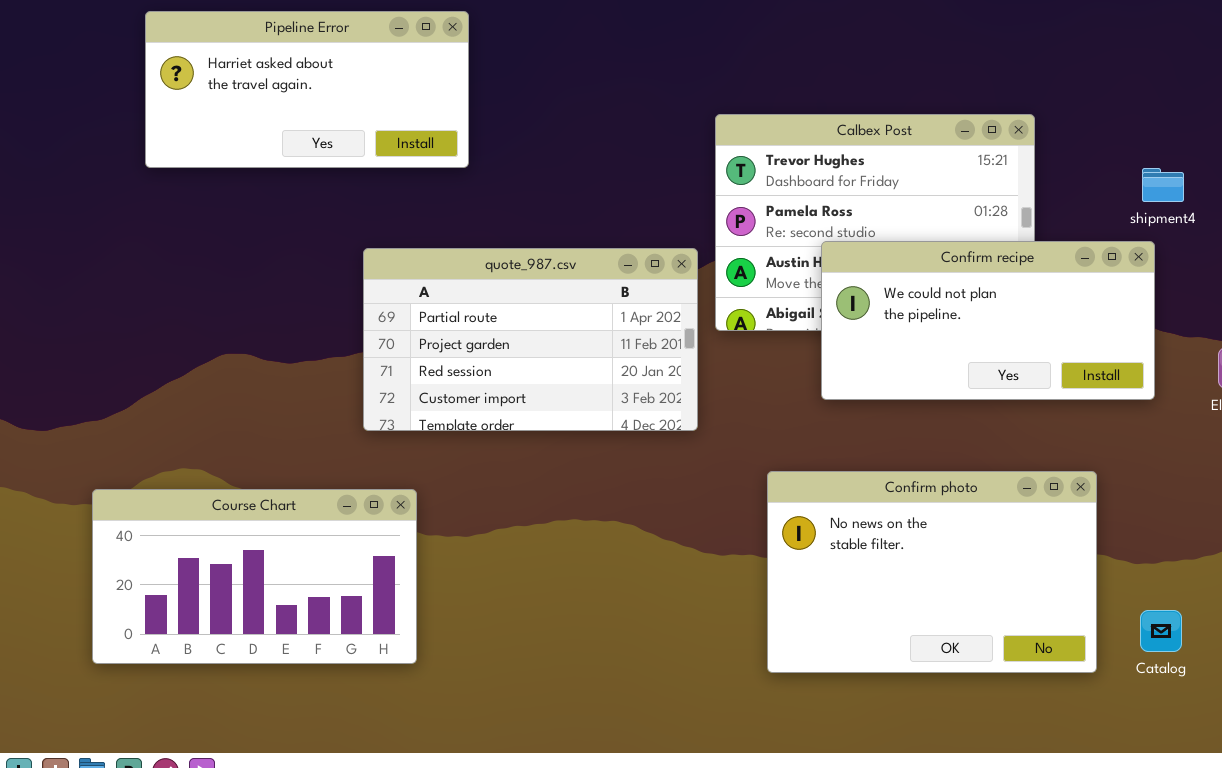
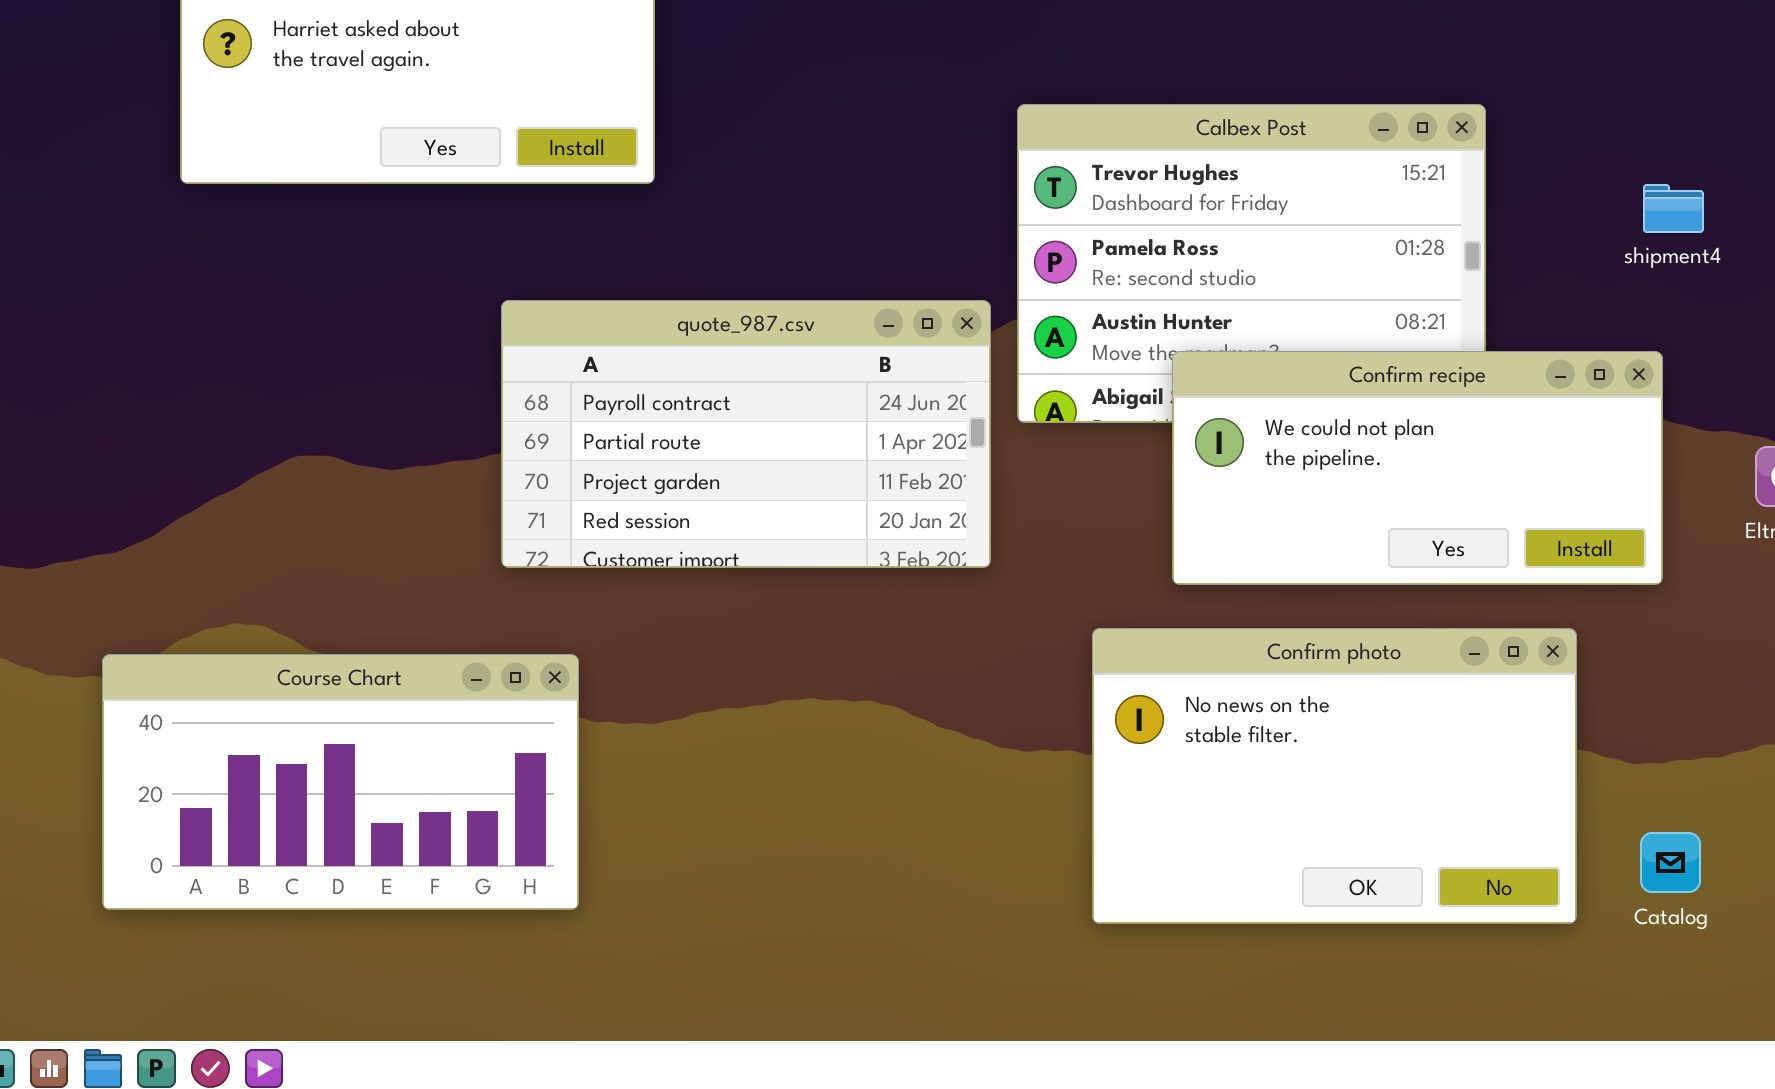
Confirm recipe: [821,241,1155,400] -> [1172,351,1663,585], moved
quote_987.csv: [363,248,698,431] -> [501,300,991,568], scrolled up 1 row

